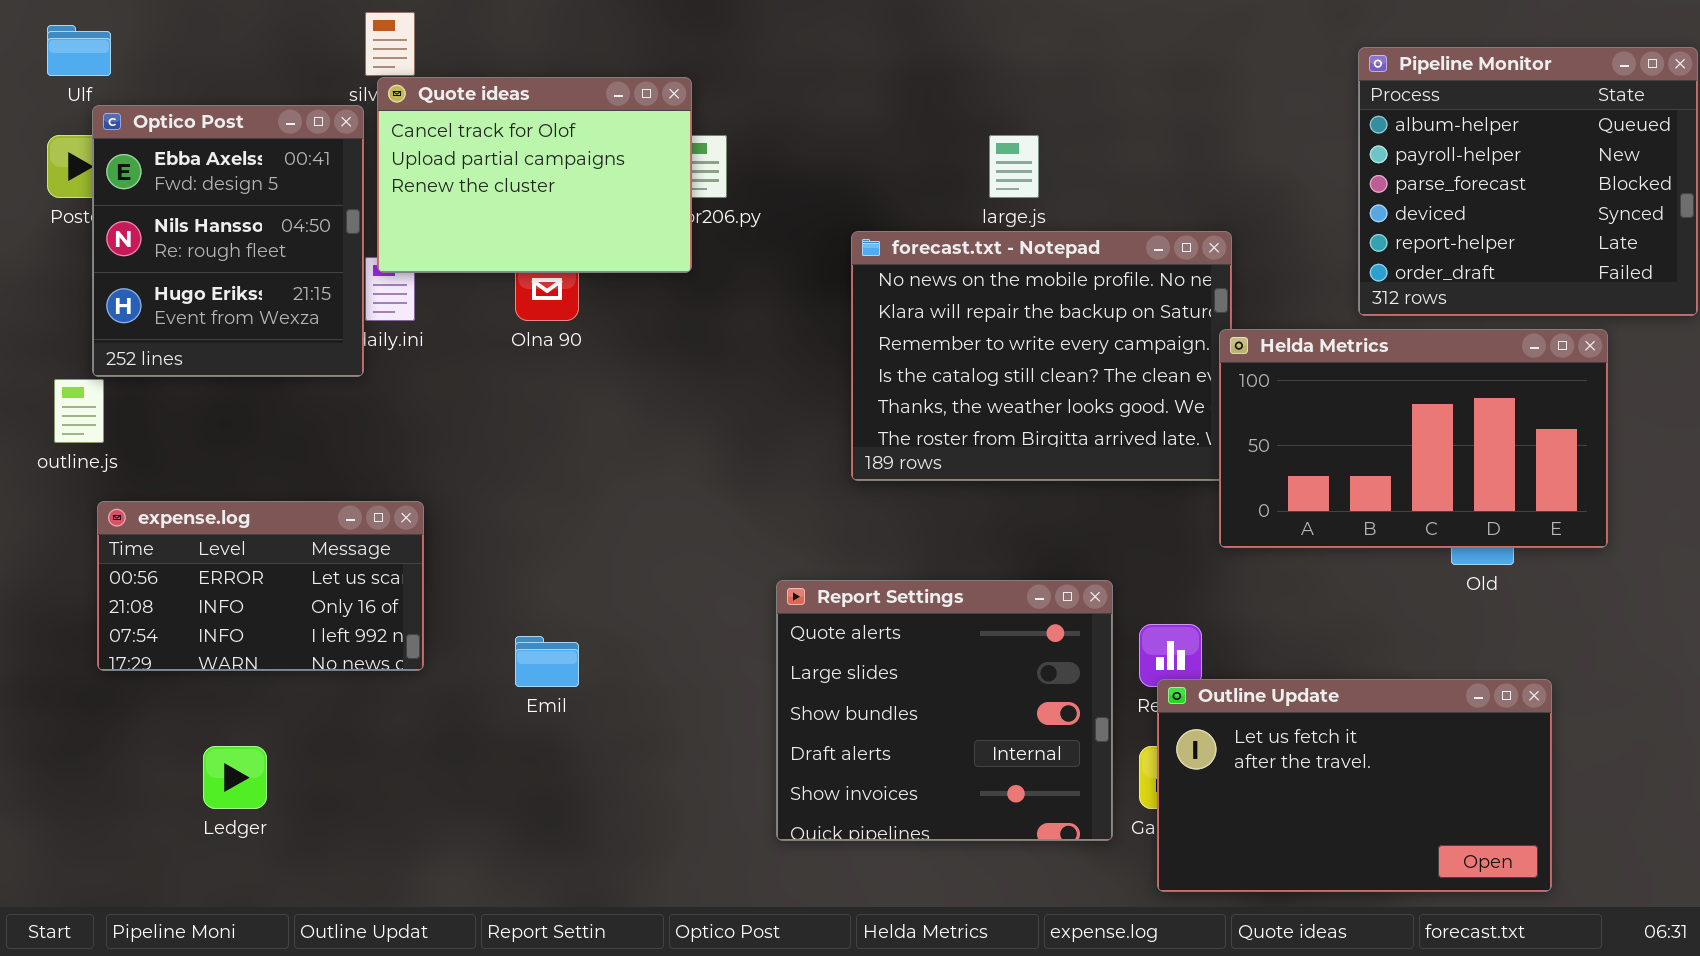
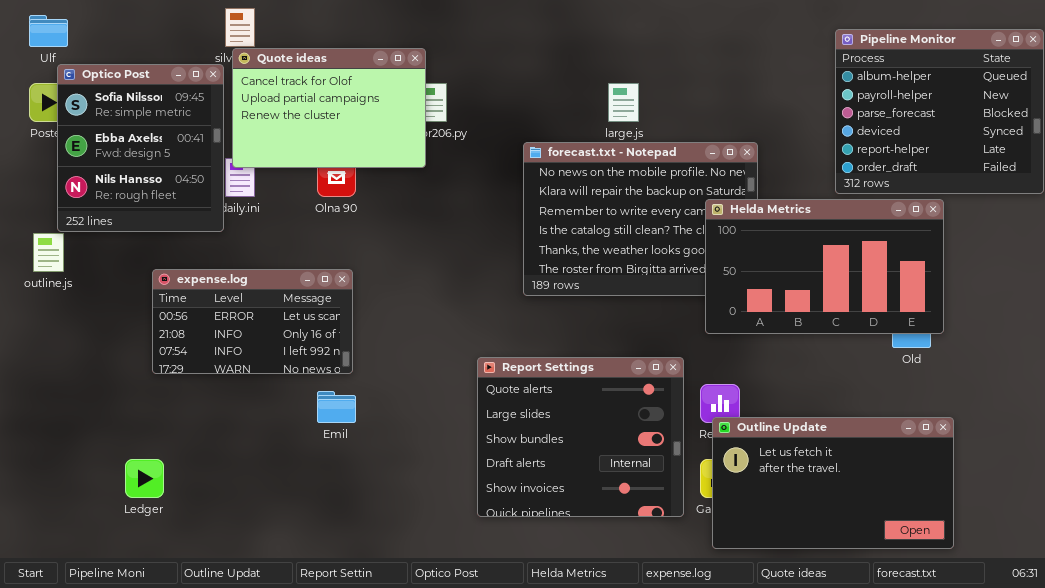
Optico Post: [92,105,364,377] -> [57,64,224,232], scrolled up 1 row
Helda Metrics: [1219,329,1608,548] -> [705,199,944,334], moved
expense.log: [97,501,424,671] -> [152,269,353,374], moved

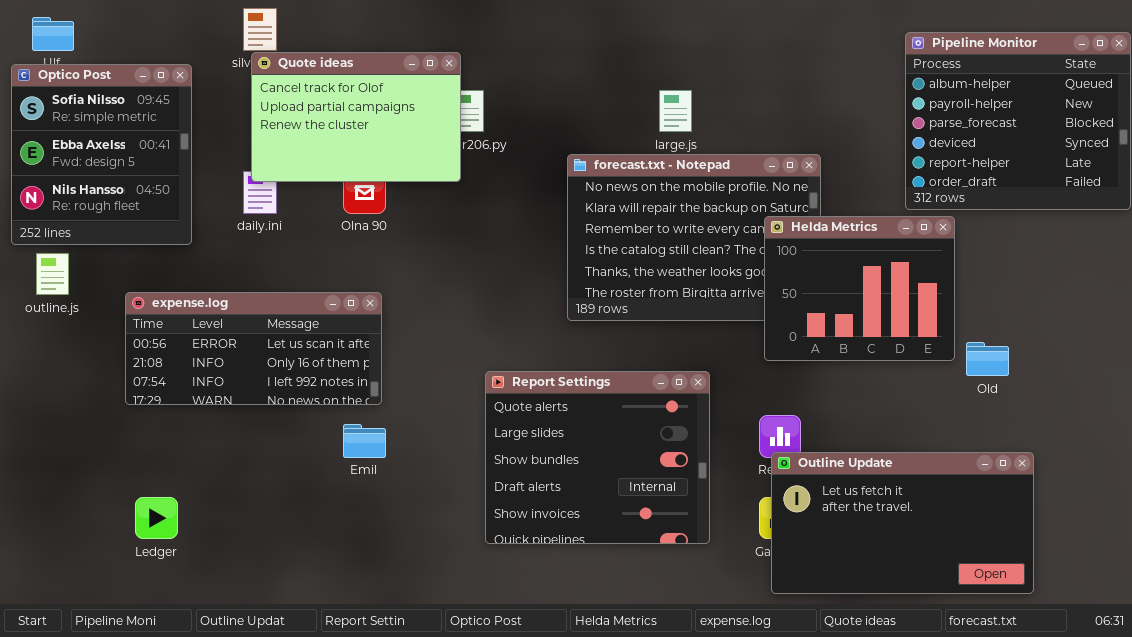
Optico Post: [57,64,224,232] -> [11,64,192,245], moved
Helda Metrics: [705,199,944,334] -> [764,216,955,361], resized
expense.log: [152,269,353,374] -> [125,292,382,405], resized
Report Settings: [477,357,684,517] -> [485,371,710,544], moved

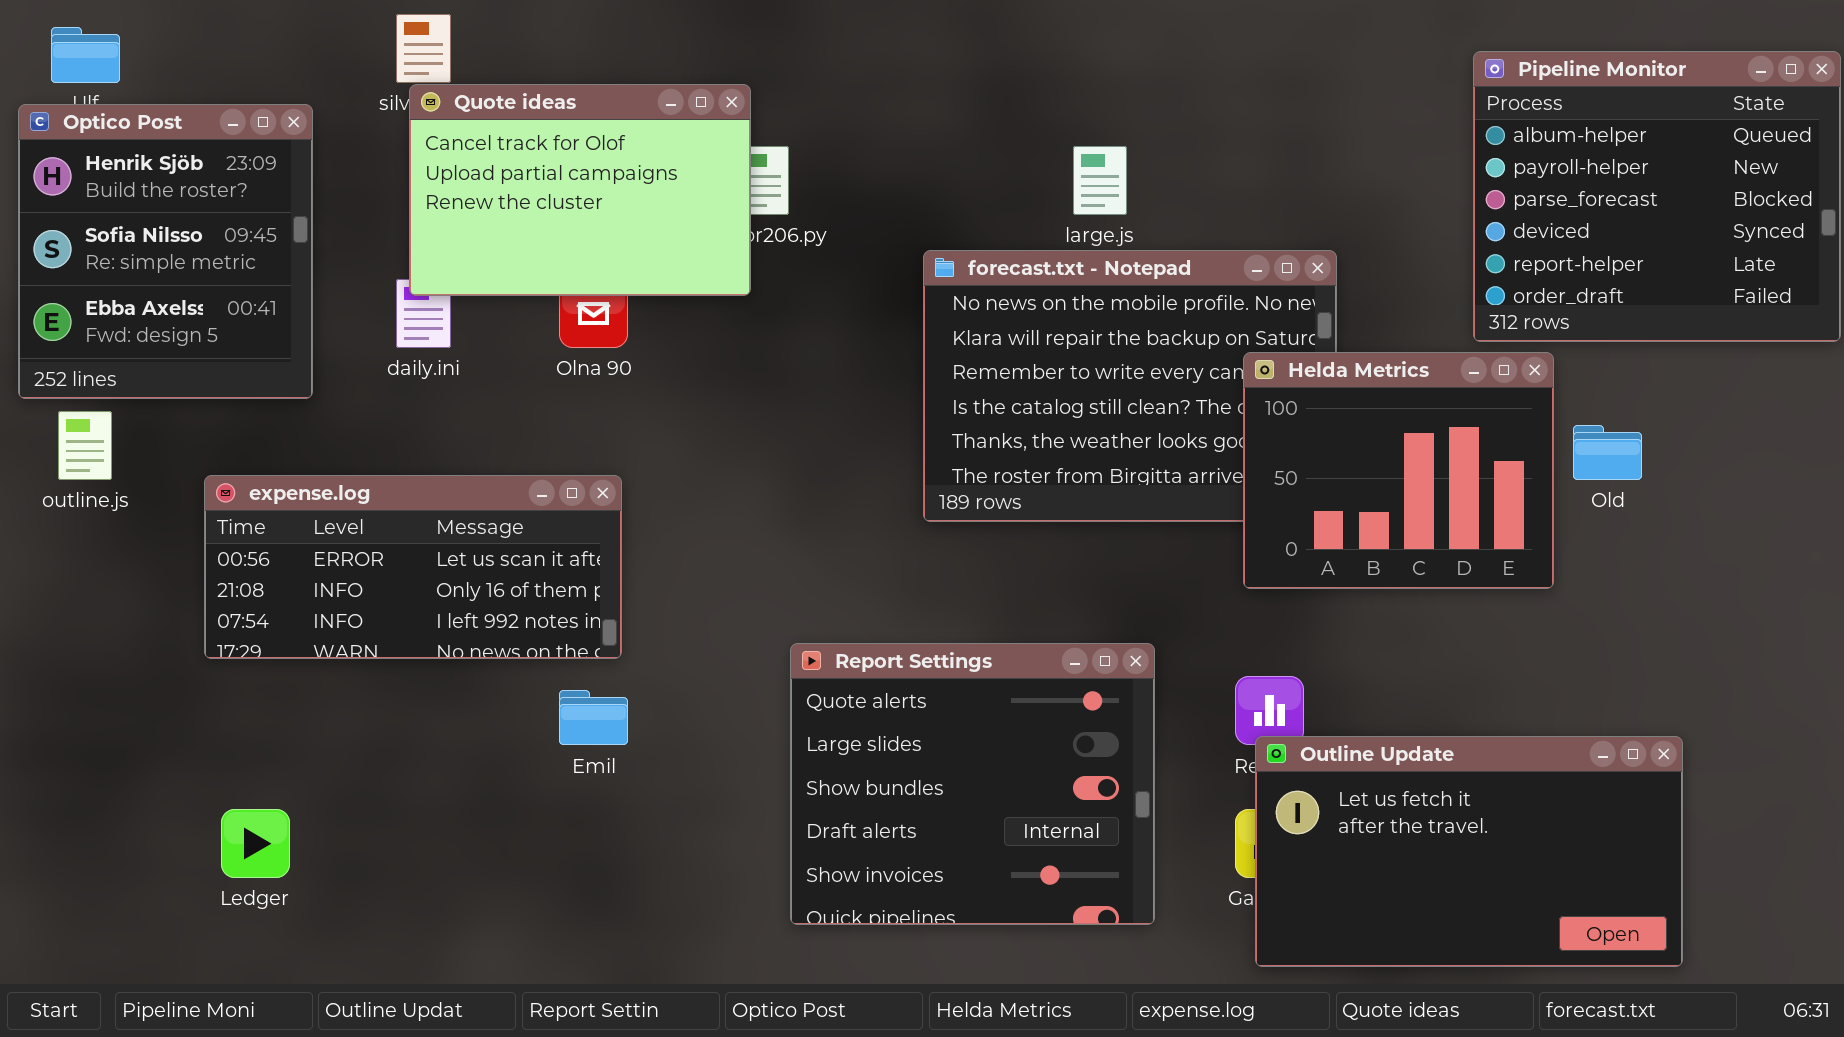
Optico Post: [11,64,192,245] -> [18,104,313,399], scrolled up 1 row
Old: [966,342,1009,376] -> [1573,425,1642,480], moved
Report Settings: [485,371,710,544] -> [790,643,1155,925], moved

